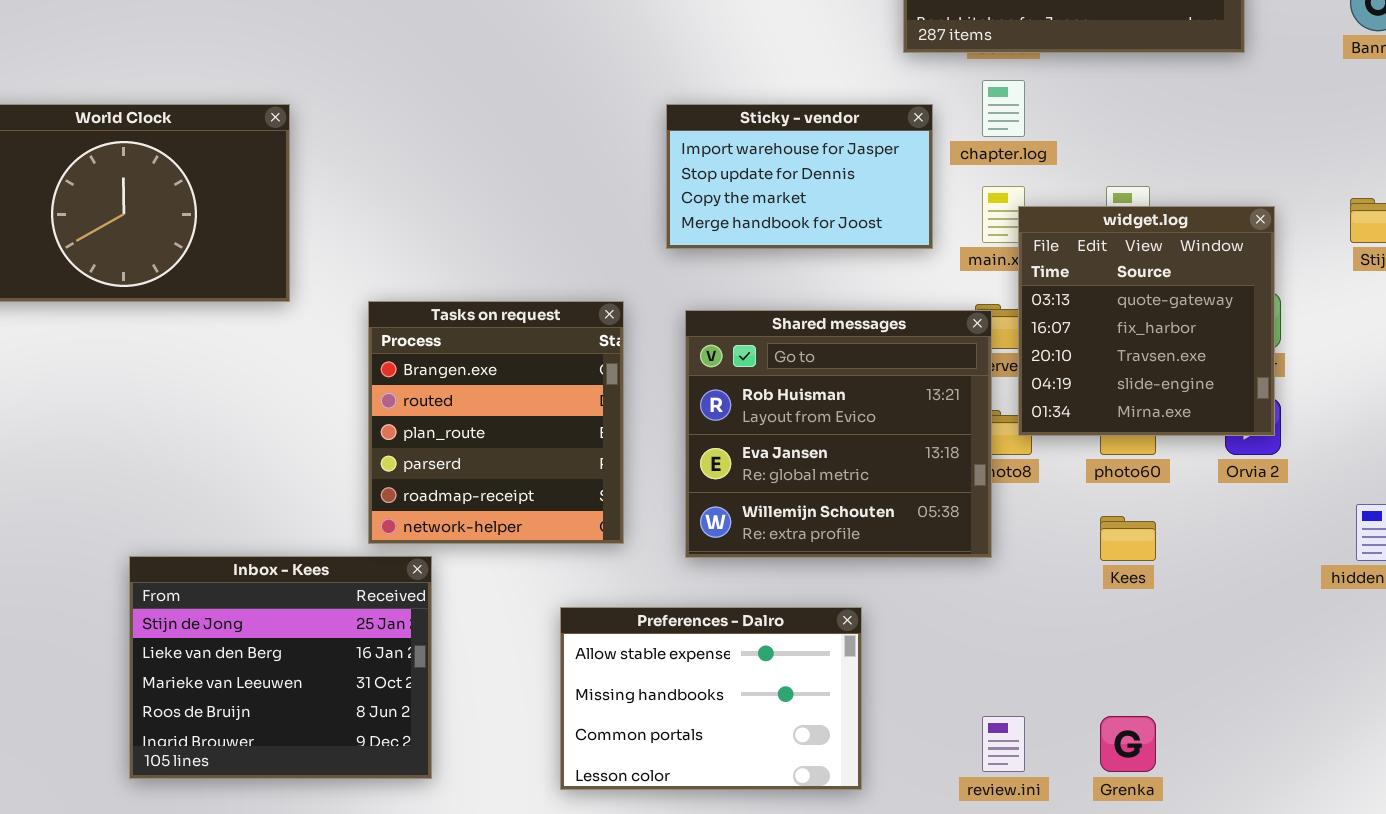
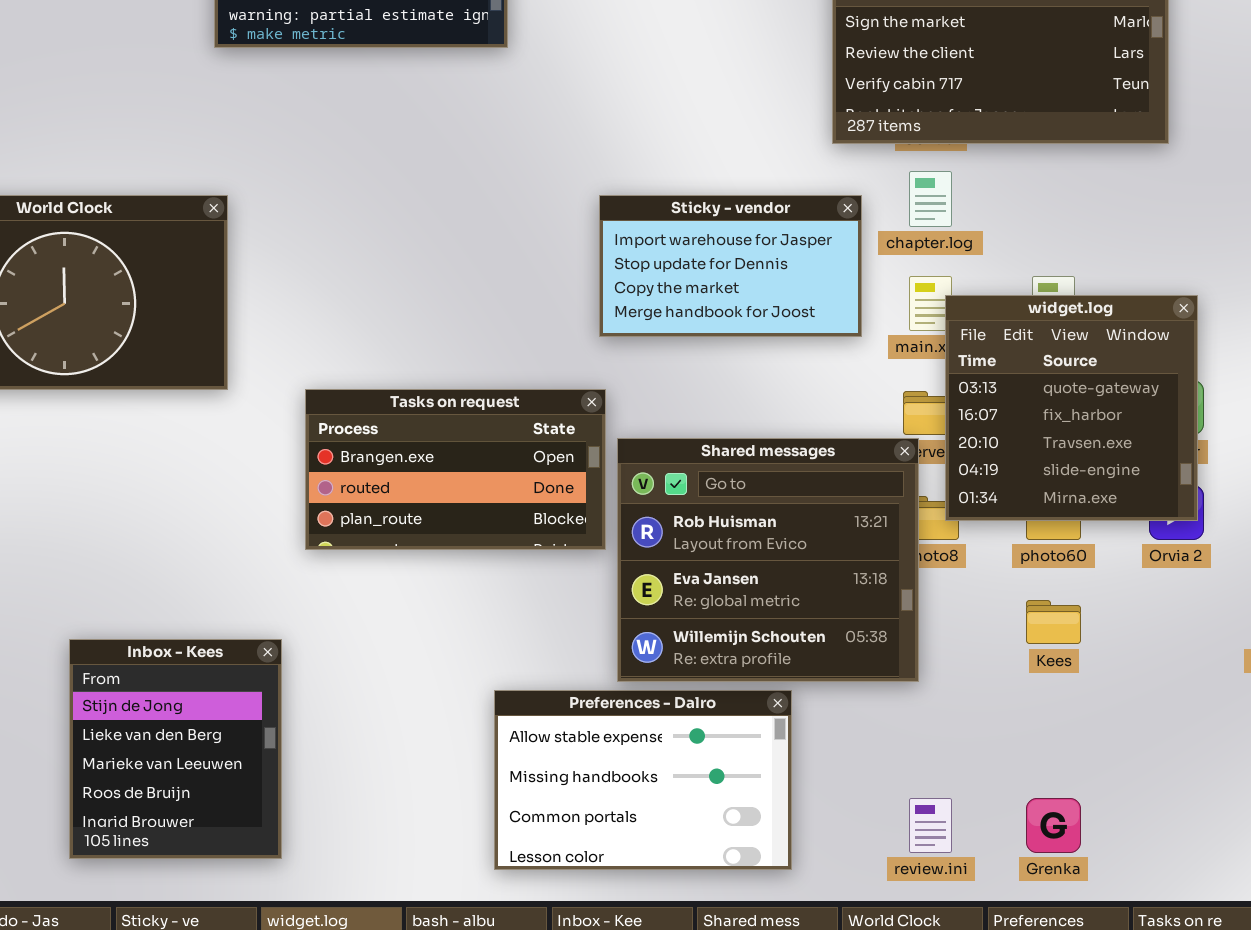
Tasks on request: [368,301,624,544] -> [305,389,606,550], resized
Shared messages: [685,310,992,558] -> [617,438,919,682], moved
Inbox - Kees: [129,556,432,779] -> [69,639,282,859], resized

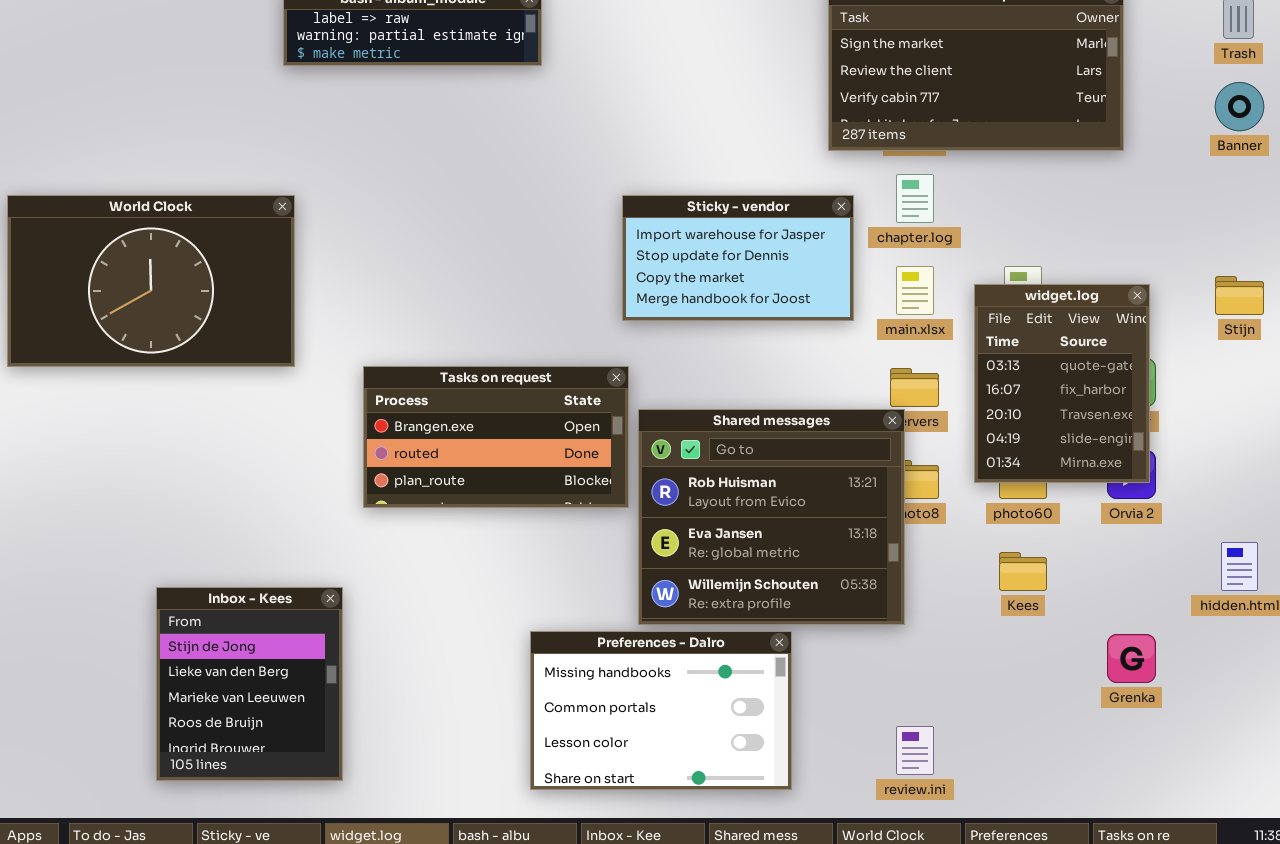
widget.log: [945,295,1198,521] -> [974,284,1150,483], resized
Preferences - Dalro: [494,690,792,870] -> [530,631,792,790], scrolled down 1 row
Grenka: [1026,798,1081,853] -> [1107,634,1156,683], moved

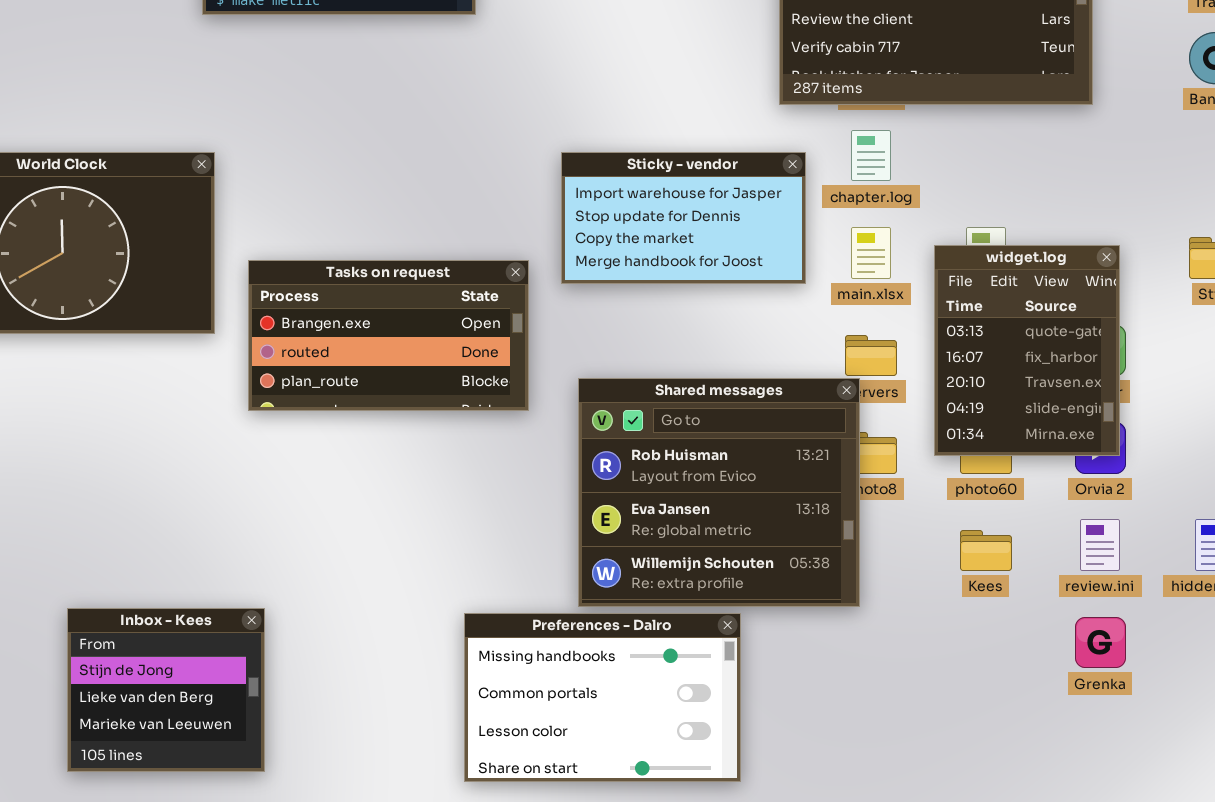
Tasks on request: [363,366,629,508] -> [248,260,529,411], moved
Inbox - Kees: [156,587,343,781] -> [67,608,265,772], resized
review.ini: [896,726,934,775] -> [1080,519,1120,571], moved

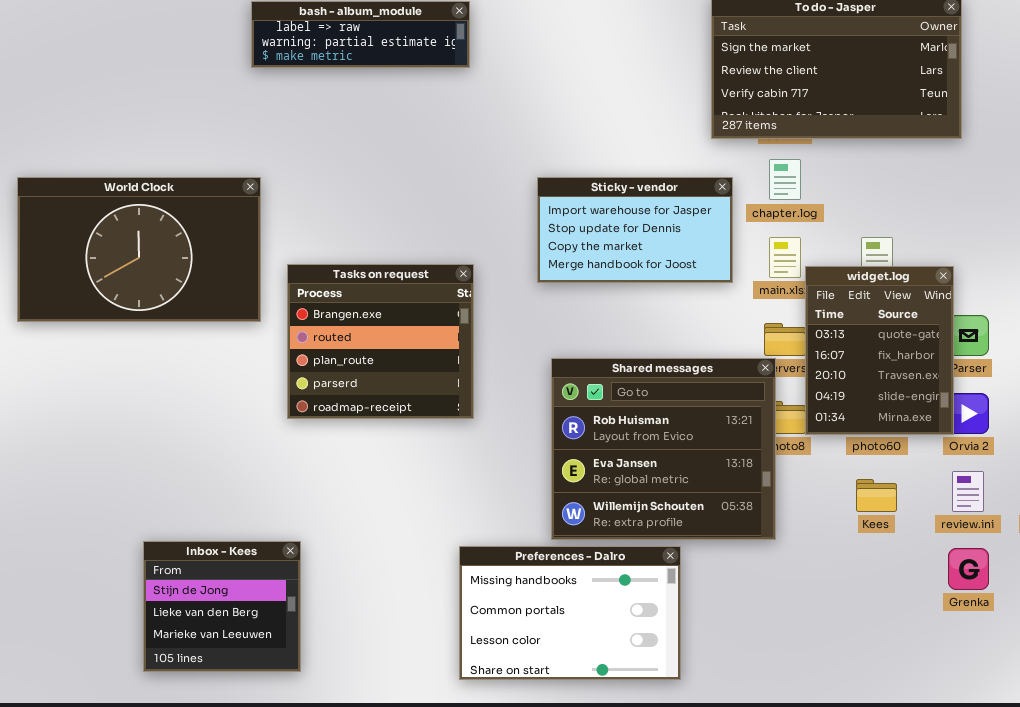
widget.log: [934,245,1120,456] -> [805,266,954,435], moved
Tasks on request: [248,260,529,411] -> [287,264,474,419], resized

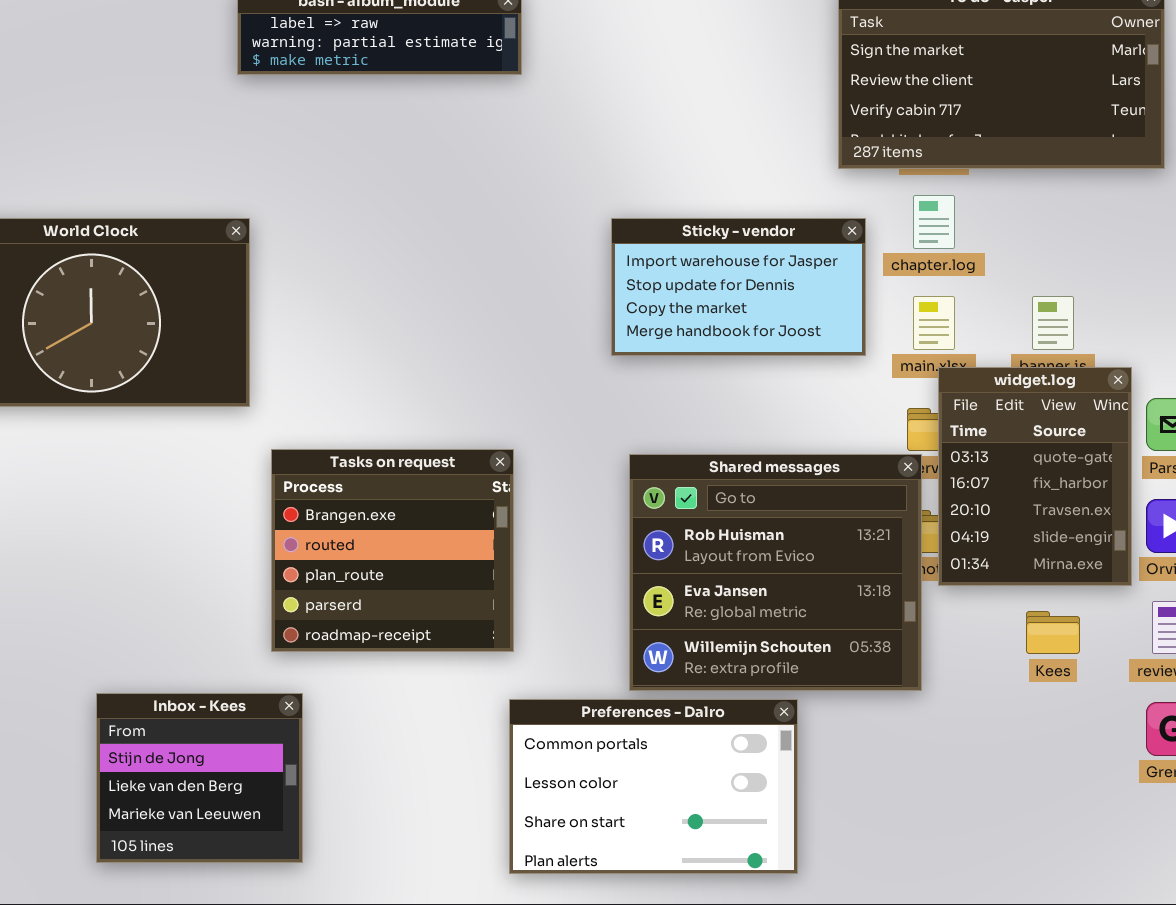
Tasks on request: [287,264,474,419] -> [271,449,514,652], moved
widget.log: [805,266,954,435] -> [938,367,1132,586], moved
Preferences - Dalro: [459,546,681,680] -> [509,699,798,874], scrolled down 1 row

